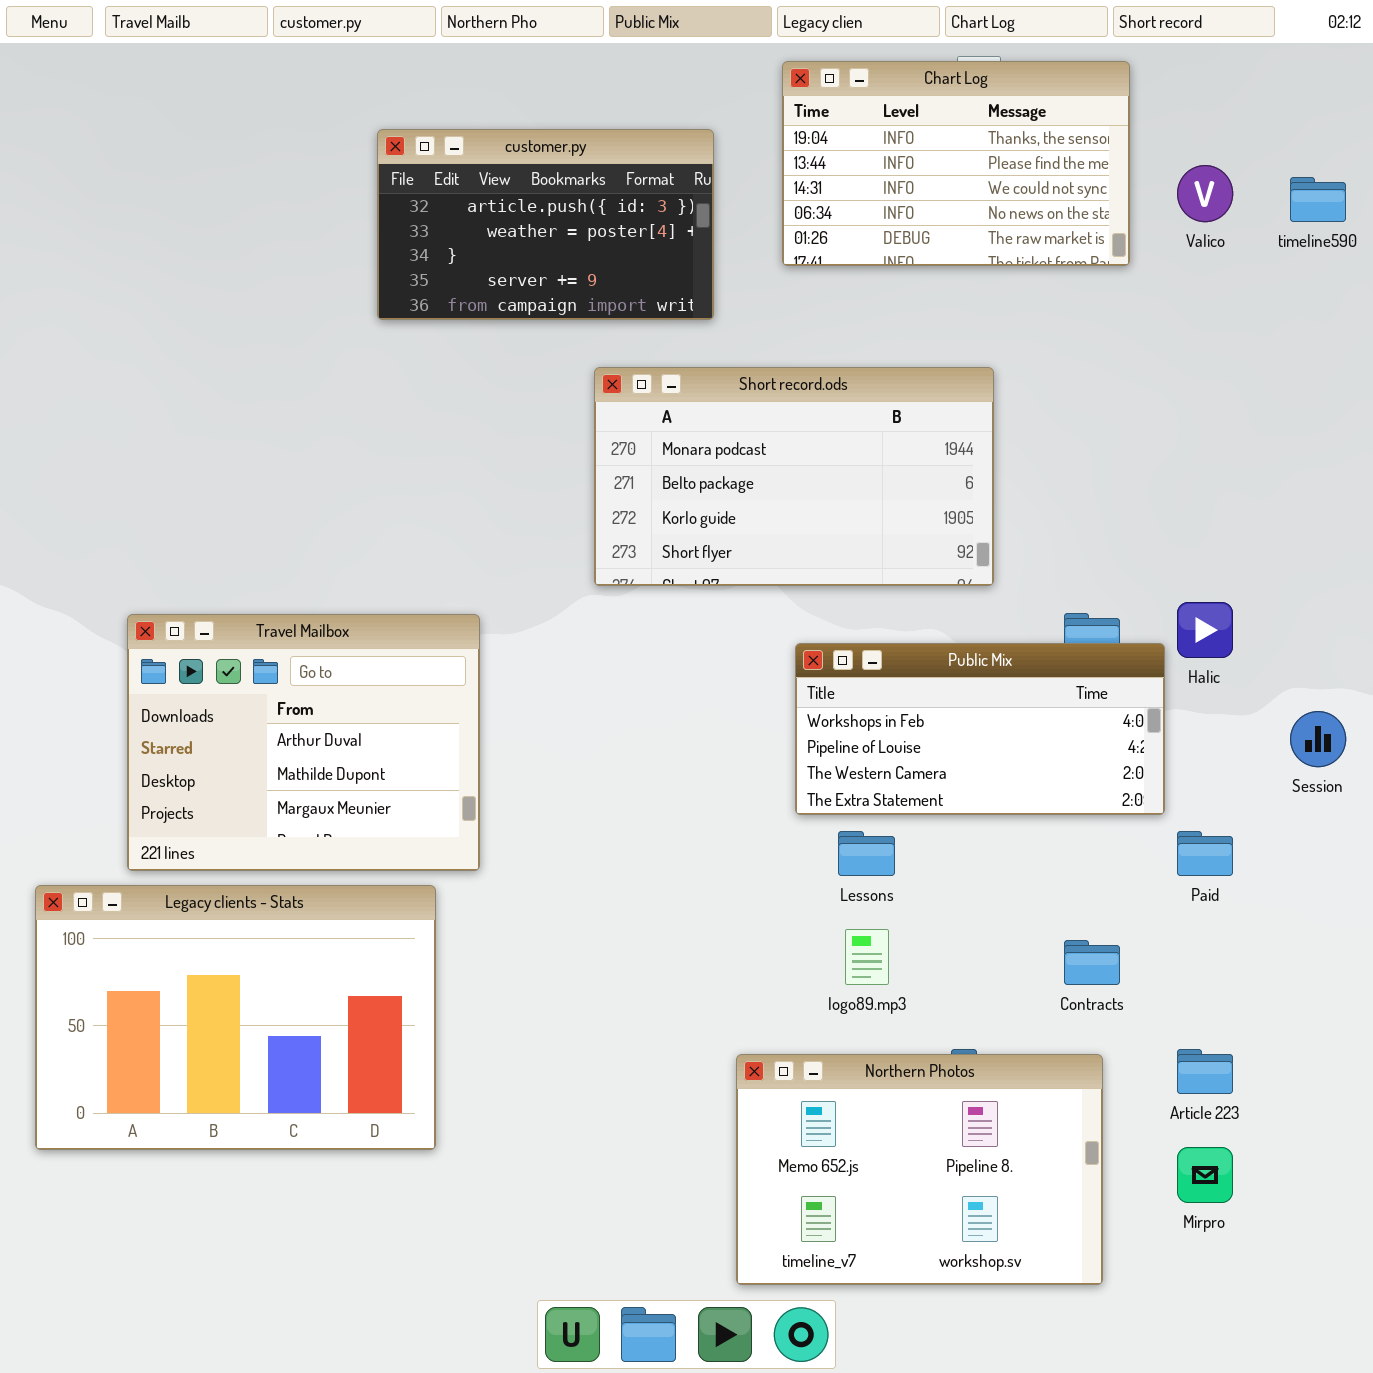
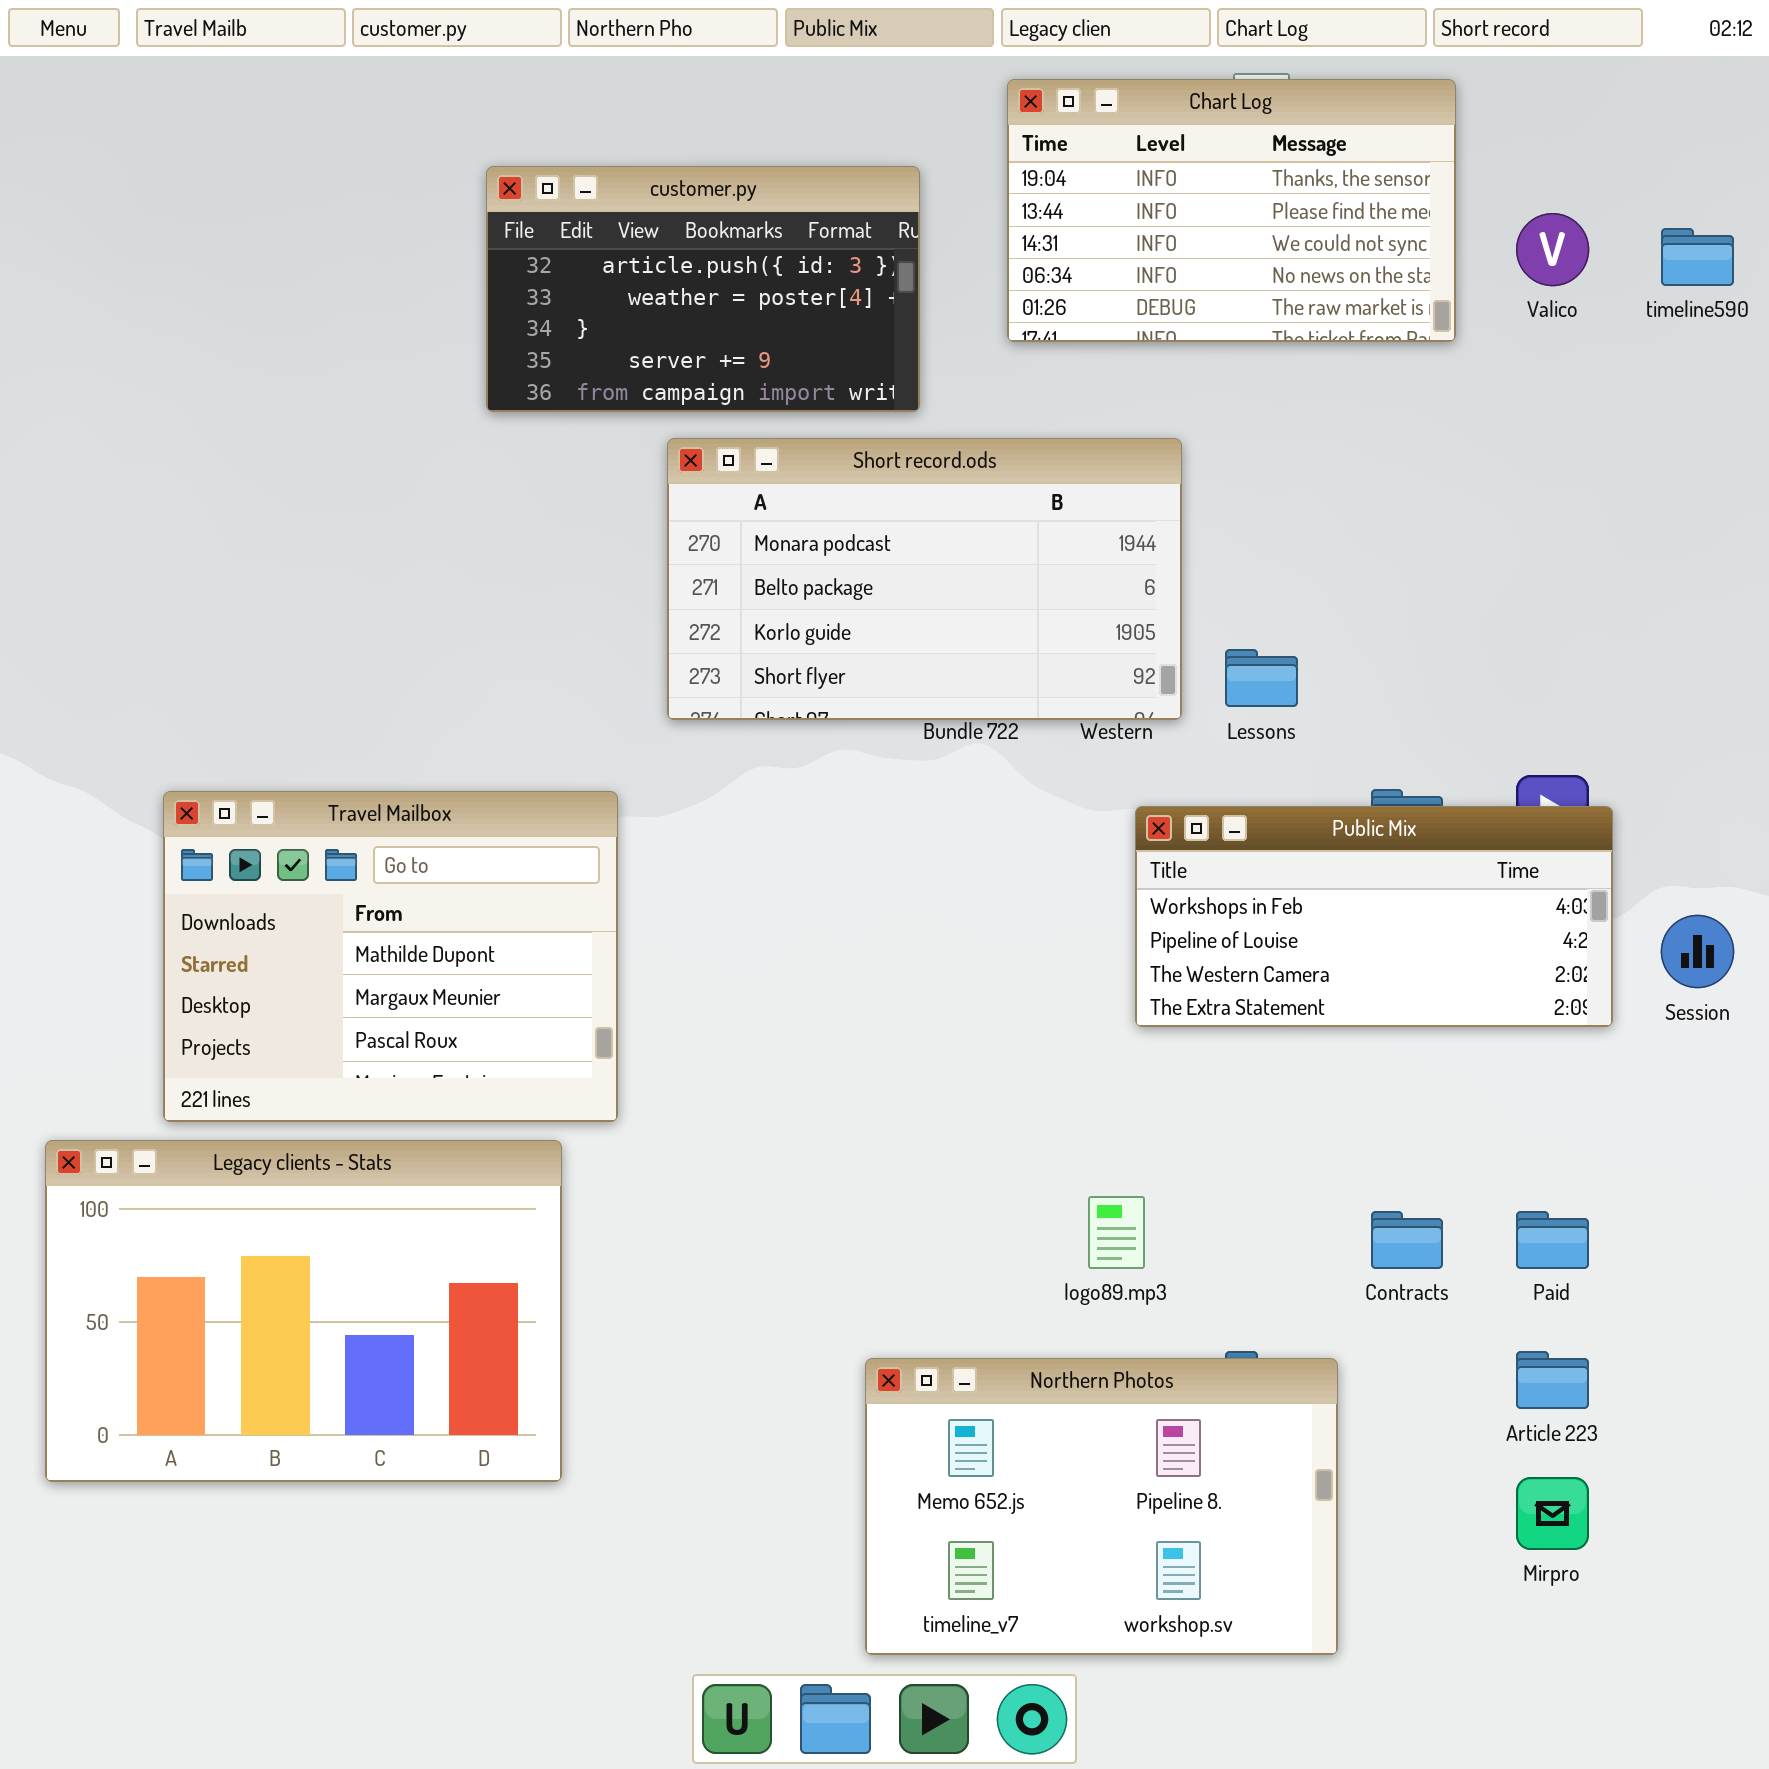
Short record.ods: [594,367,994,586] -> [667,438,1182,720], moved
Travel Mailbox: [127,614,480,871] -> [163,791,618,1122], scrolled down 1 row
Public Mix: [795,643,1165,815] -> [1135,806,1613,1027], moved
Lessons: [838,831,895,876] -> [1225,649,1298,707], moved
Paid: [1177,831,1233,876] -> [1516,1211,1589,1269], moved
Northern Photos: [736,1054,1103,1285] -> [865,1358,1338,1655], moved

